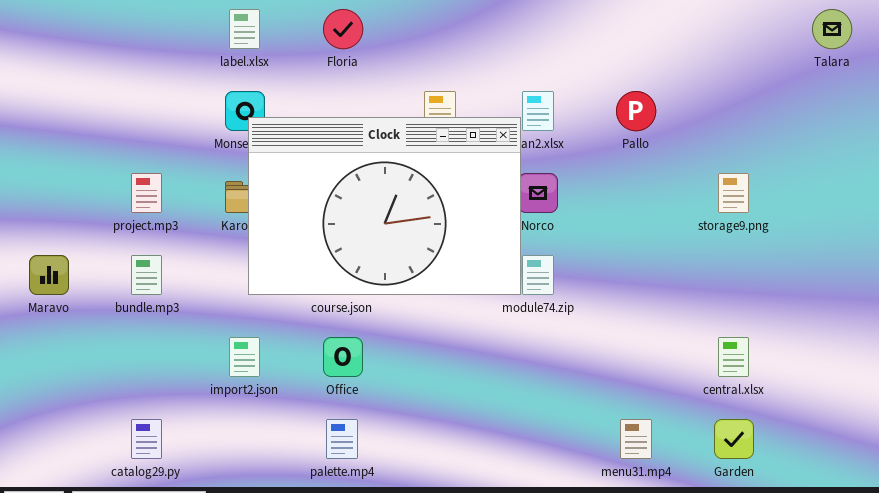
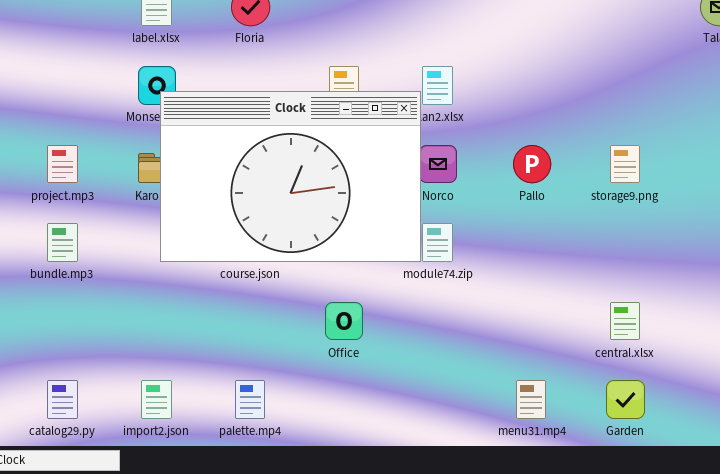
Pallo: [616,91,656,131] -> [513,145,551,183], moved
import2.json: [229,337,260,377] -> [141,380,172,419], moved
Office: [323,337,363,377] -> [325,302,363,340], moved

